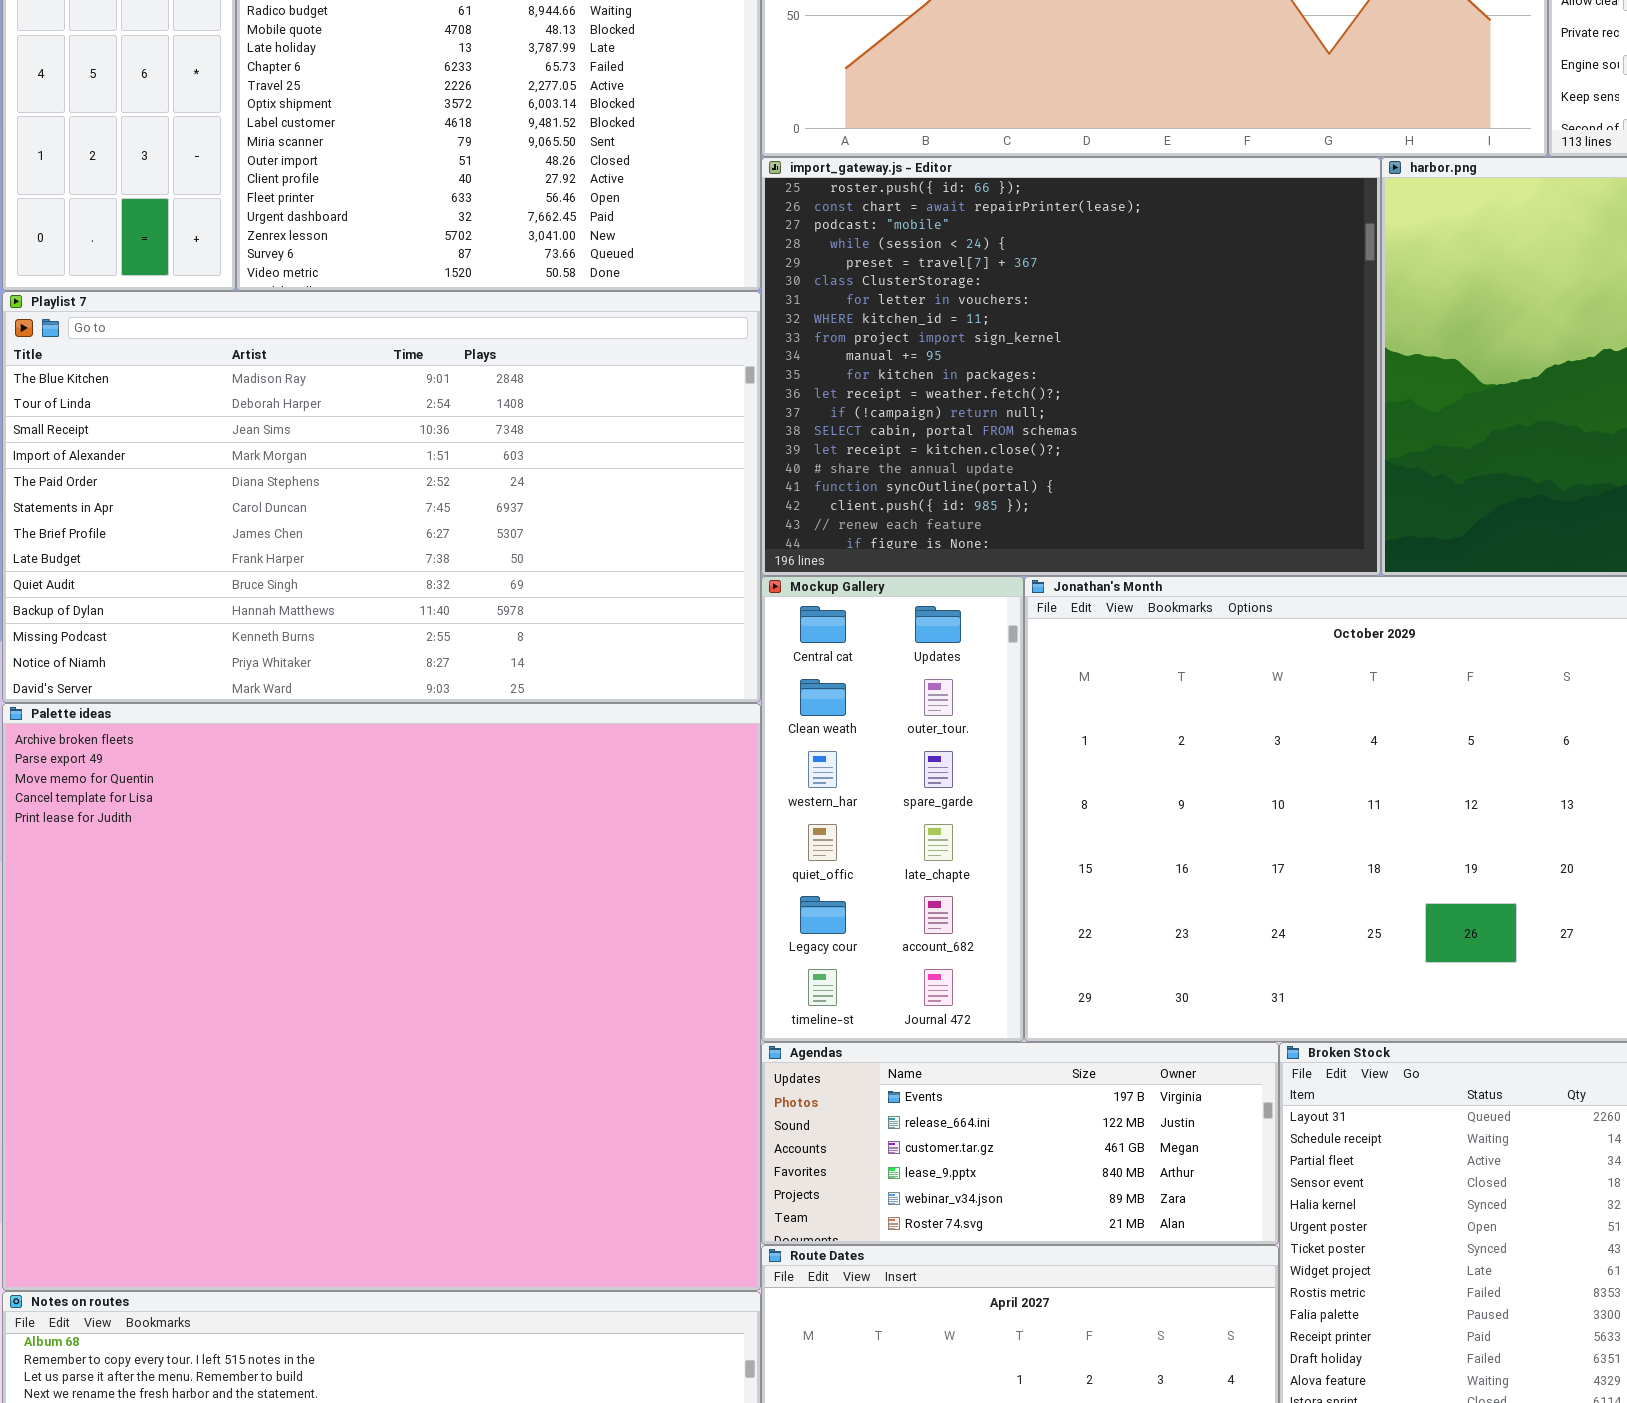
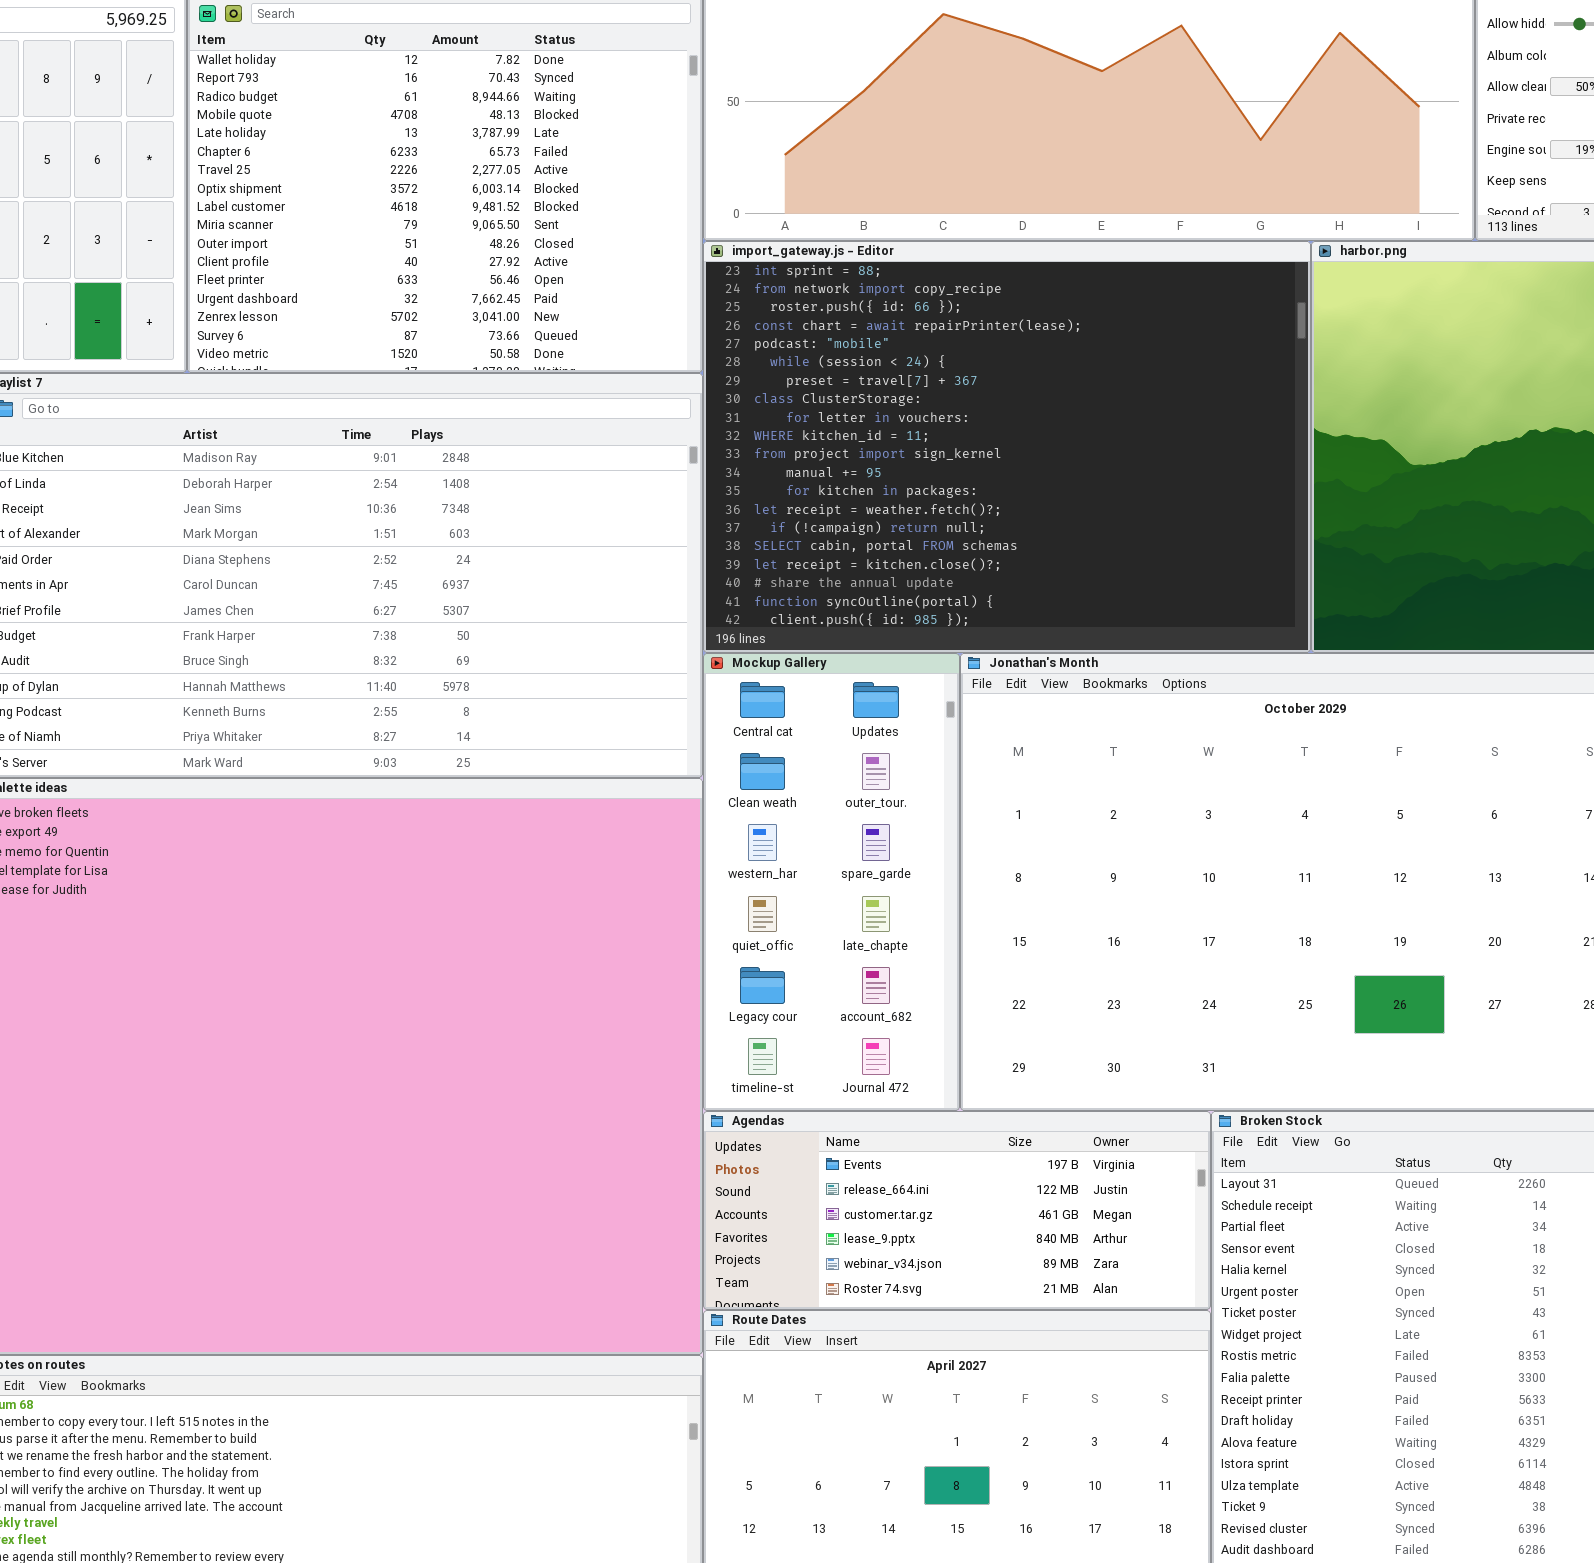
import_gateway.js - Editor: [761,157,1381,576] -> [703,241,1311,653], scrolled up 2 rows

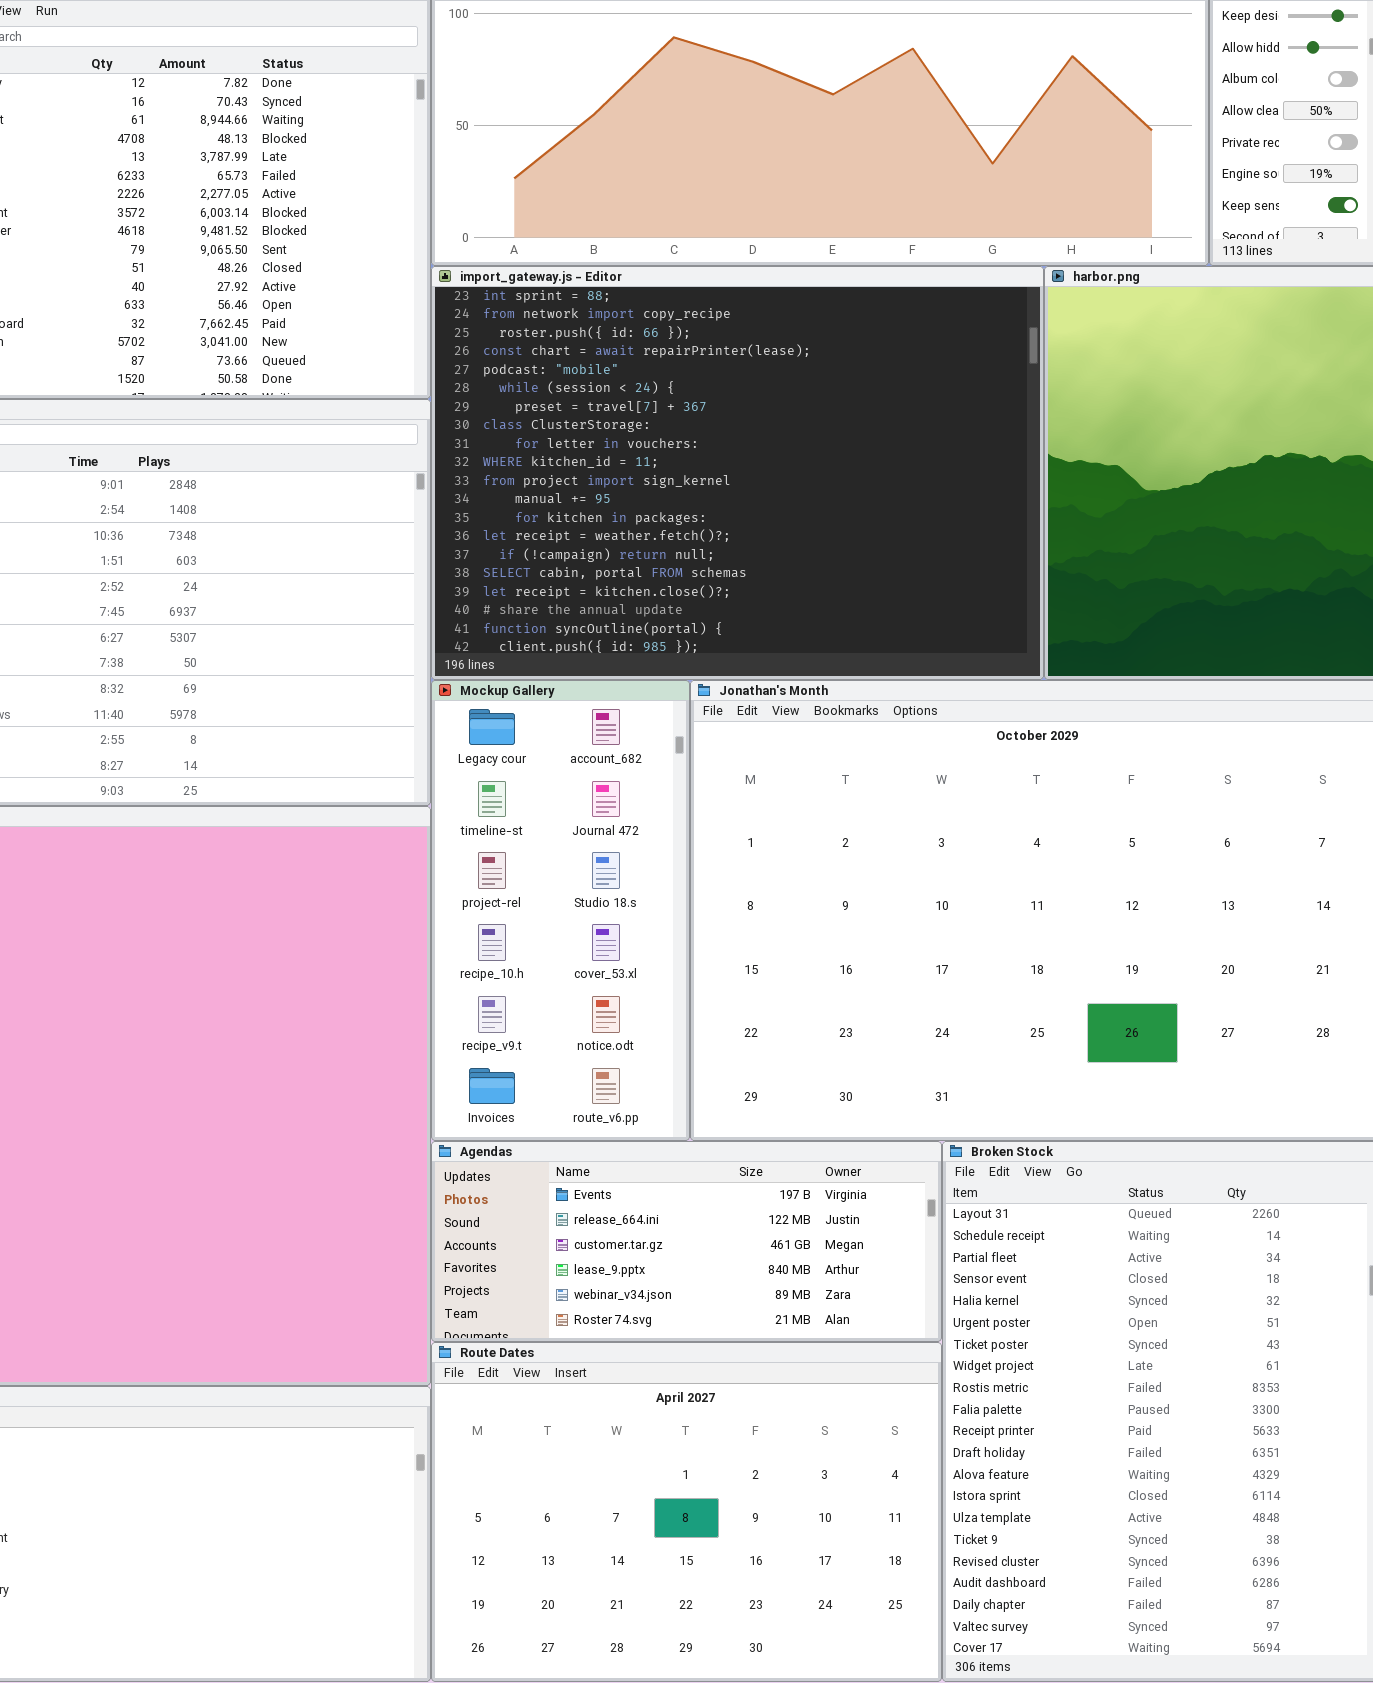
Mockup Gallery: [703,653,960,1111] -> [431,680,690,1141], scrolled down 4 rows

